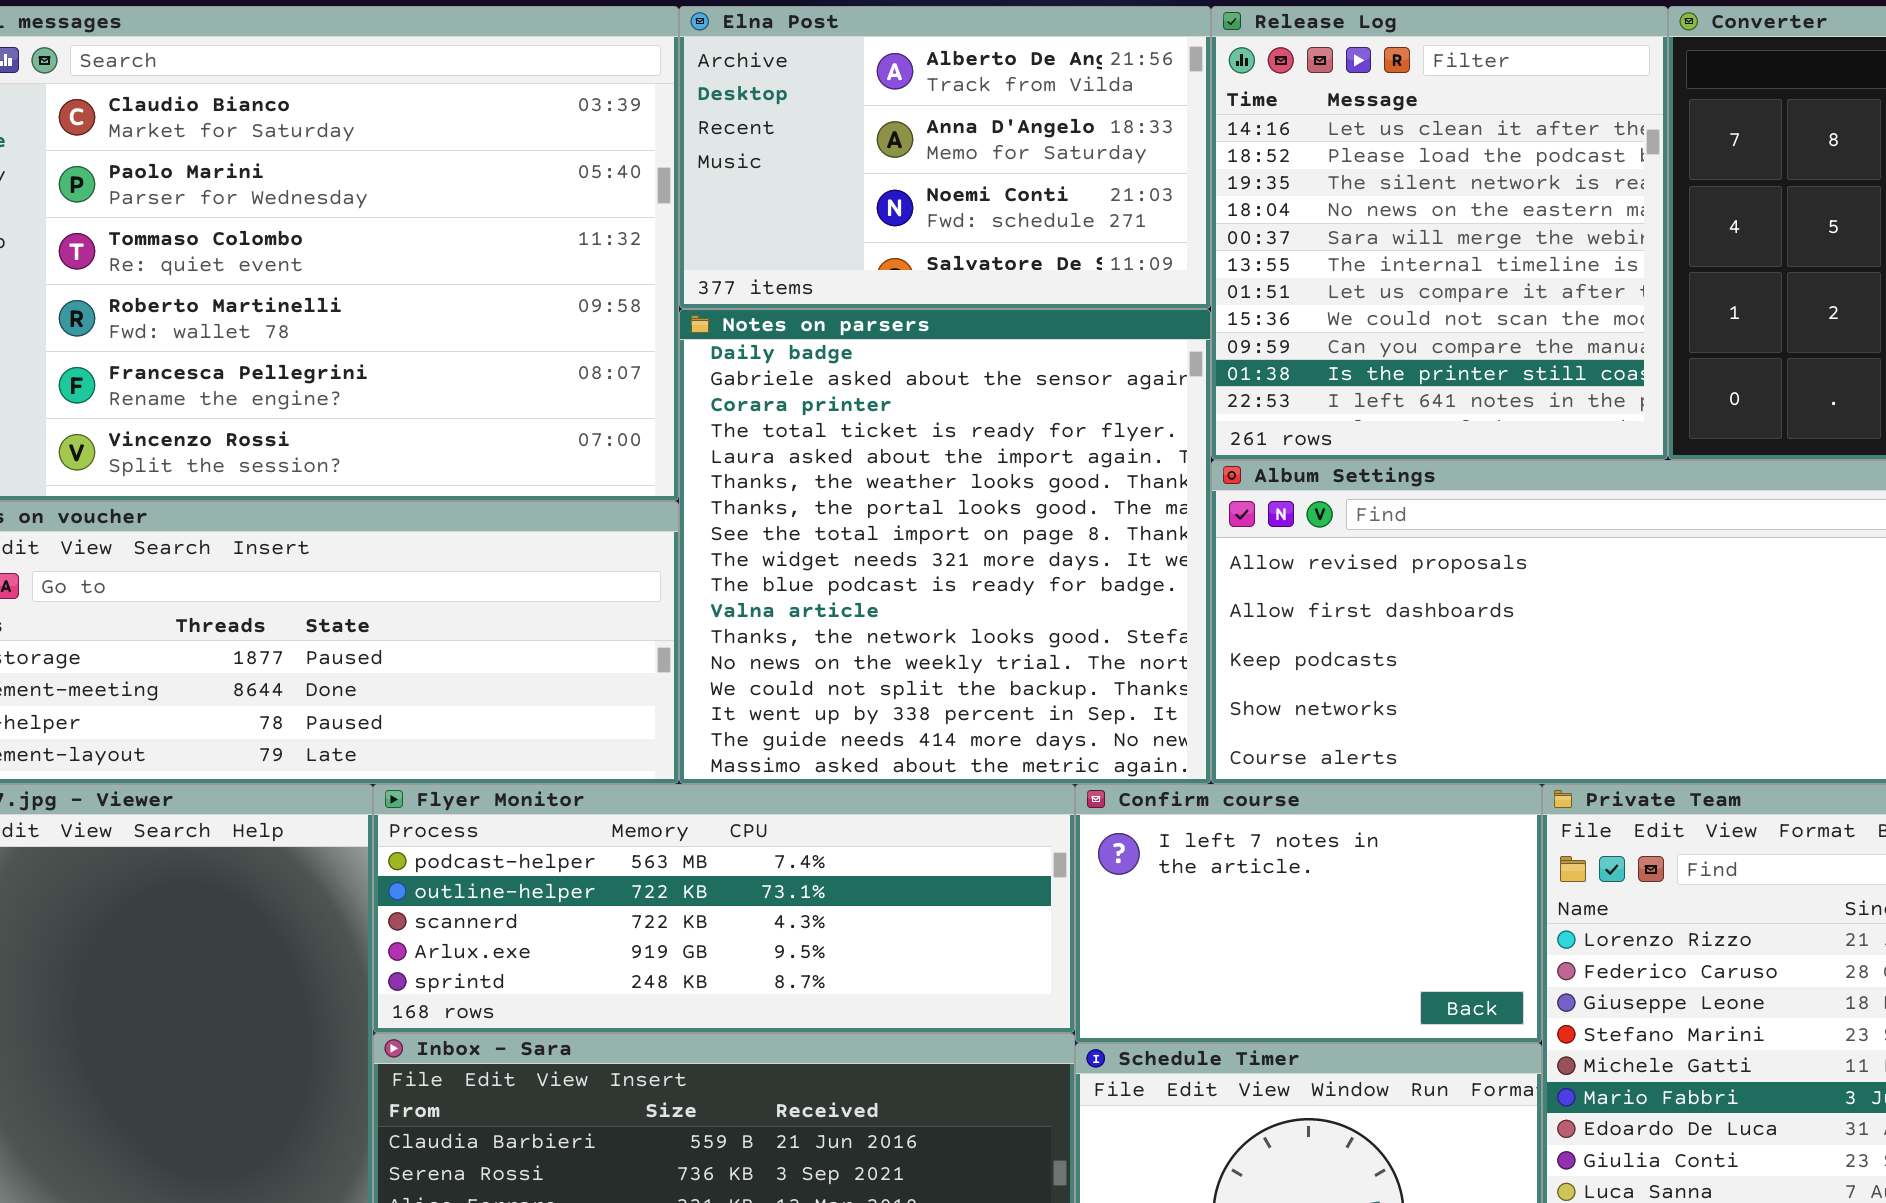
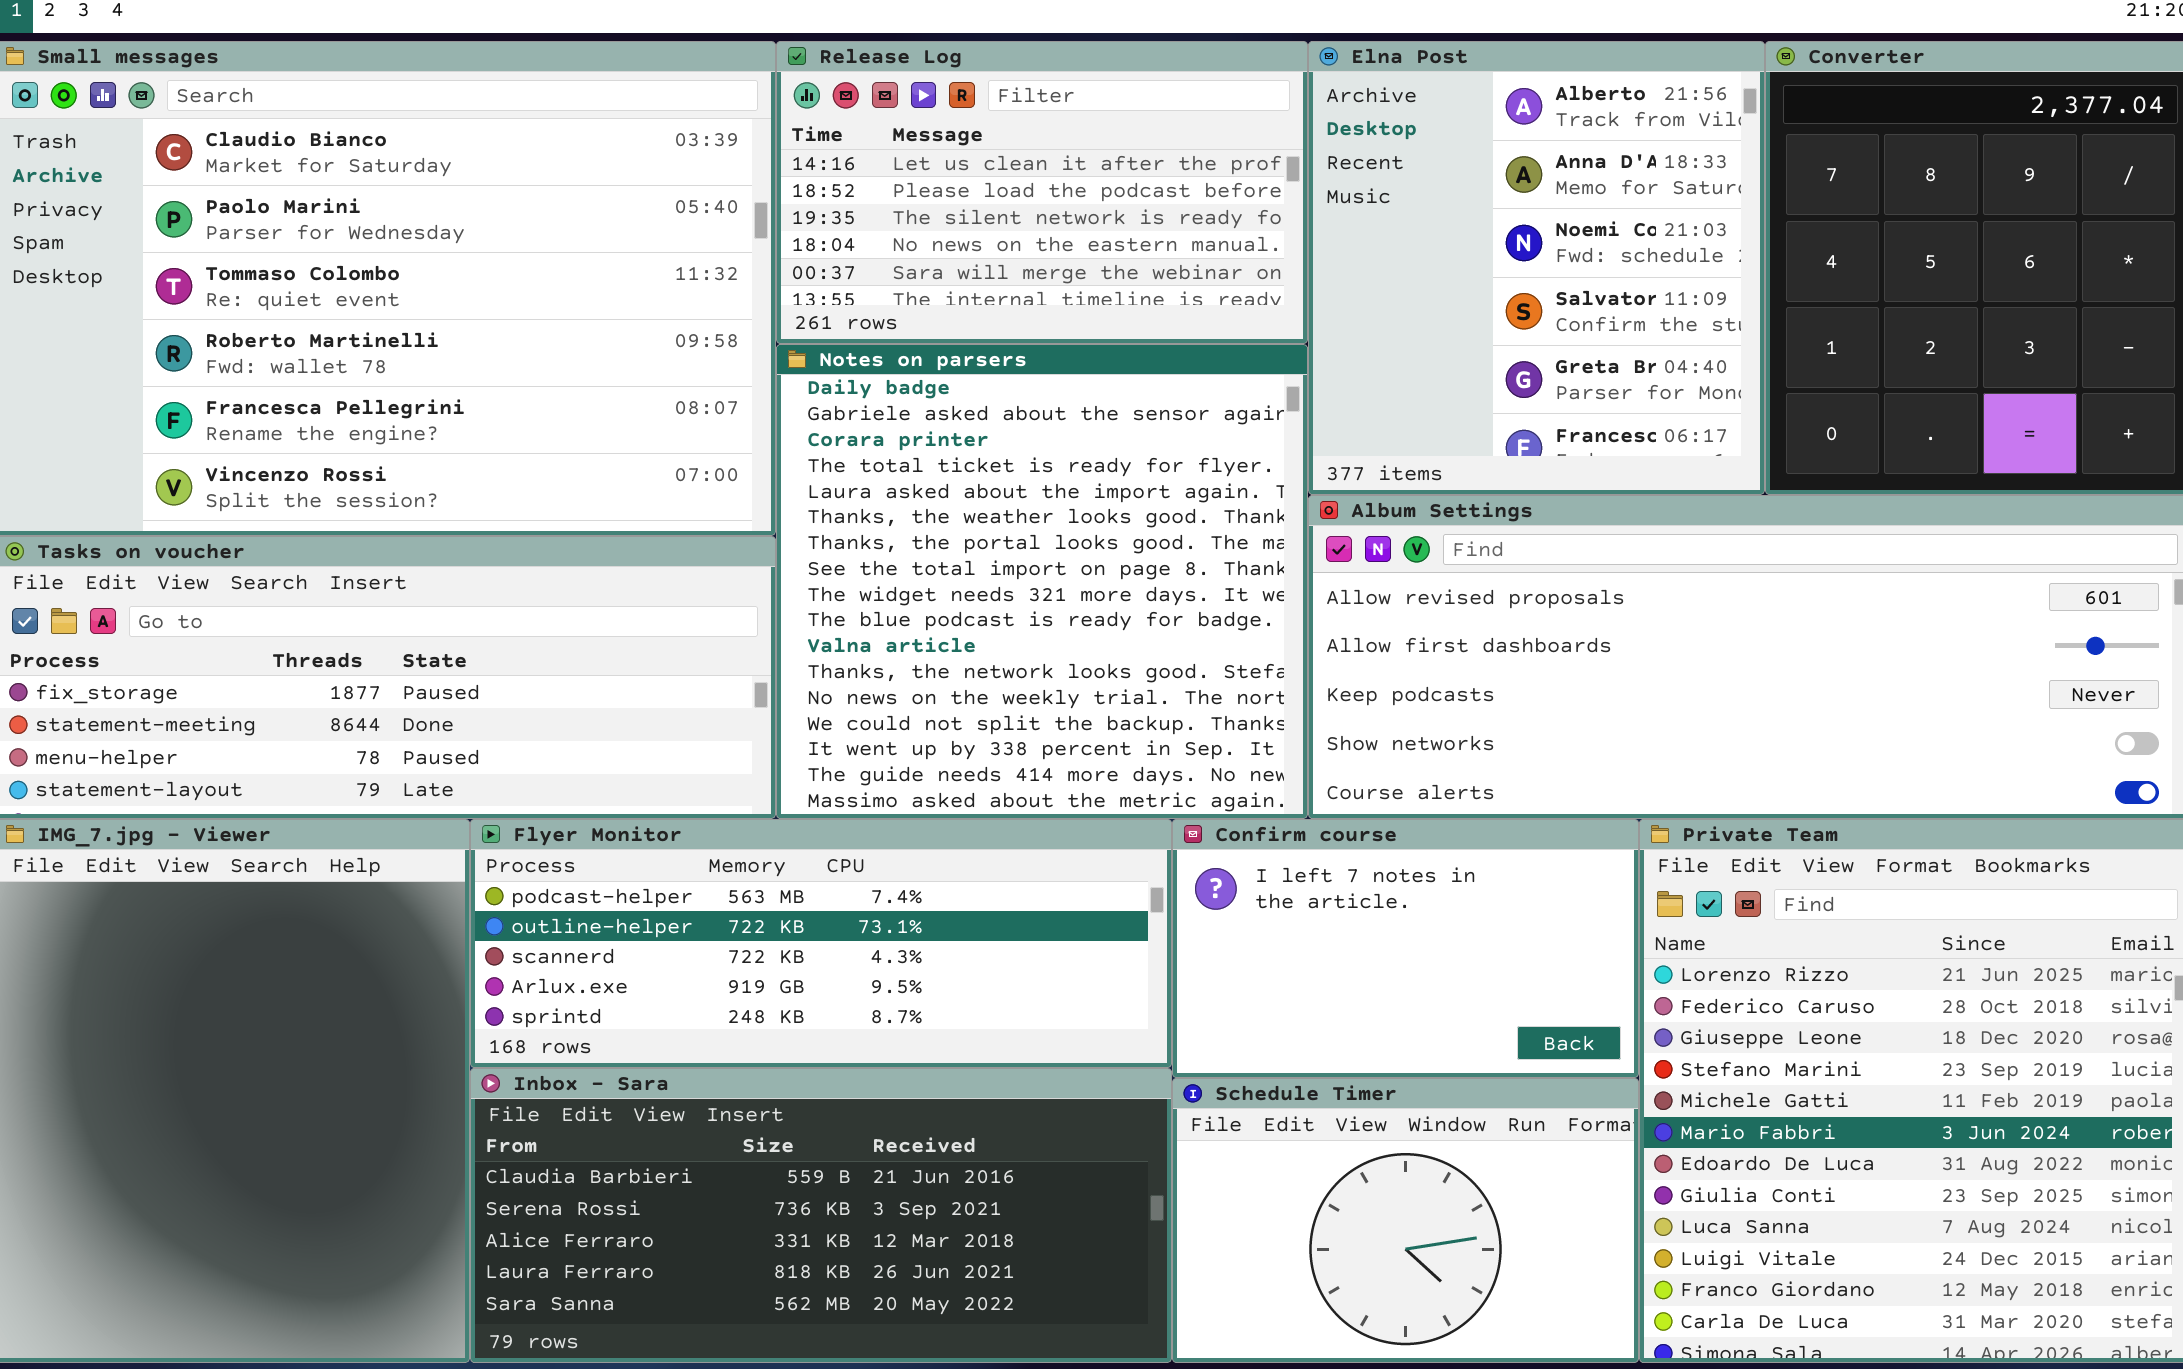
Elna Post: [679,6,1211,309] -> [1308,41,1765,495], moved, resized
Release Log: [1211,6,1668,460] -> [776,41,1308,344], moved, resized

